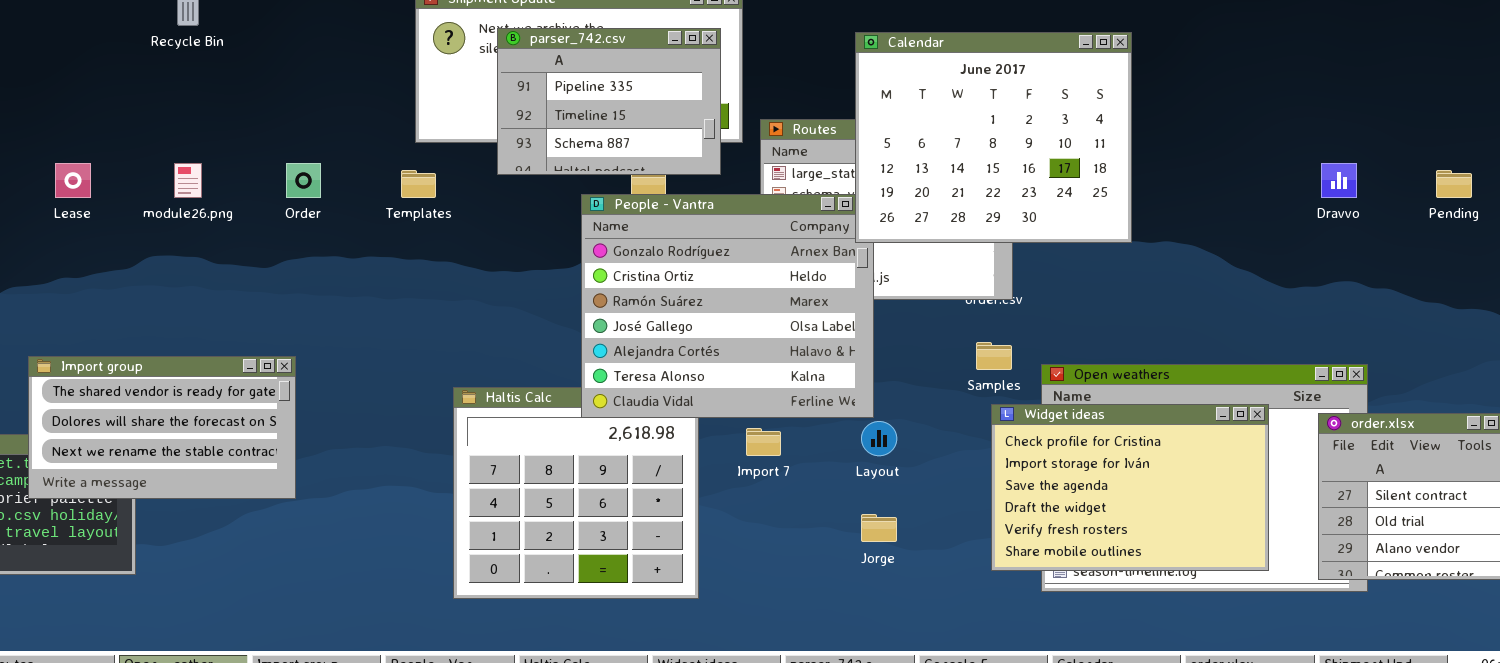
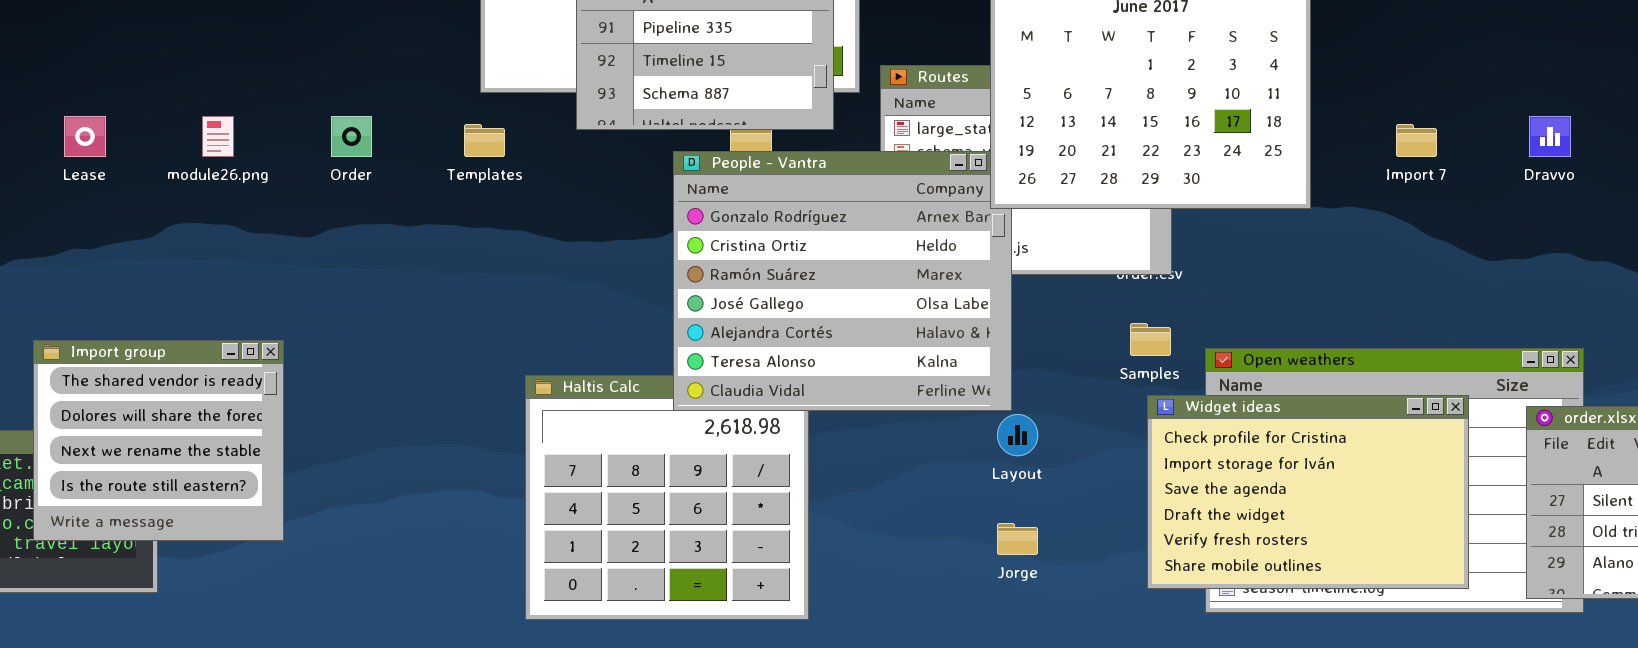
Import group: [28,356,296,499] -> [33,340,284,541], resized
Import 7: [746,428,781,456] -> [1396,124,1437,157], moved

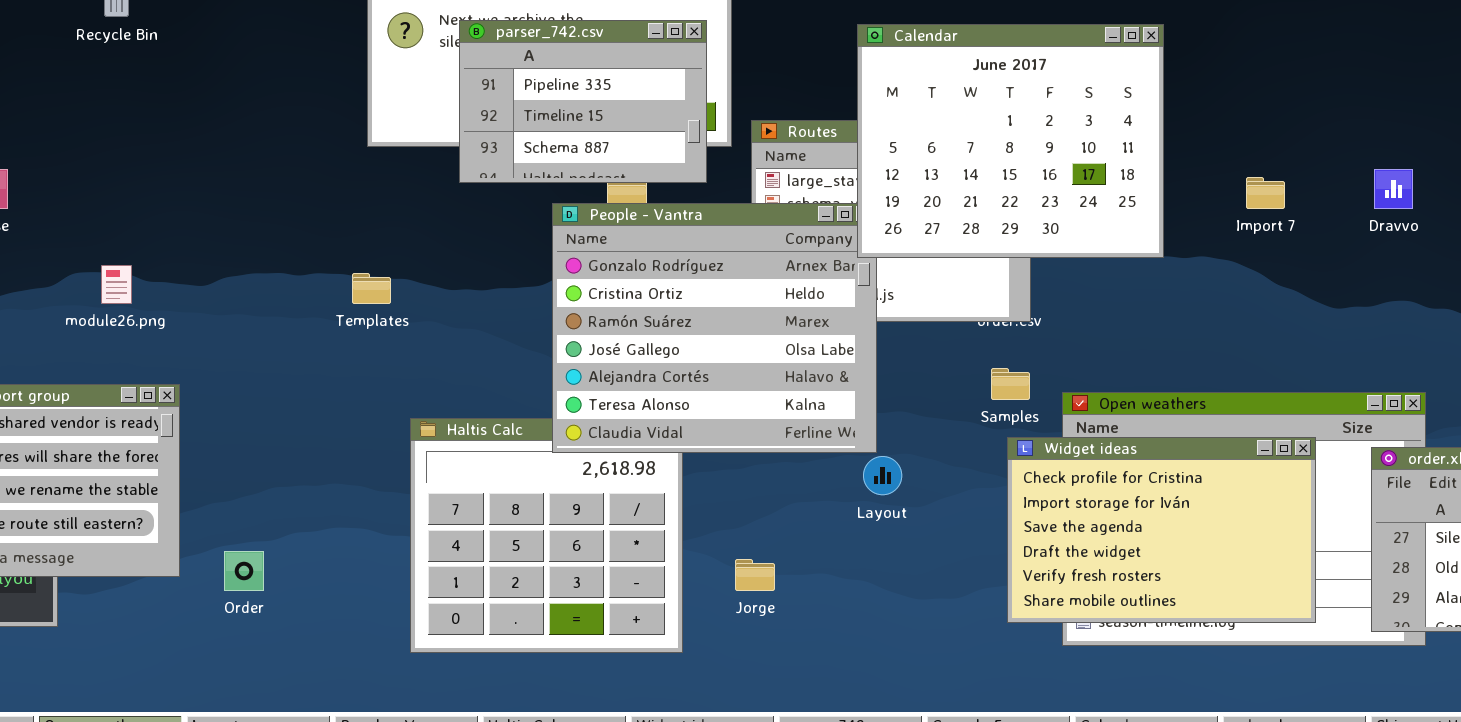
module26.png: [202,116,234,157] -> [101,265,132,304], moved
Order: [331,116,372,157] -> [224,551,264,591], moved
Templates: [464,124,505,157] -> [352,273,391,304], moved
Jorge: [997,523,1038,555] -> [735,559,775,591], moved

